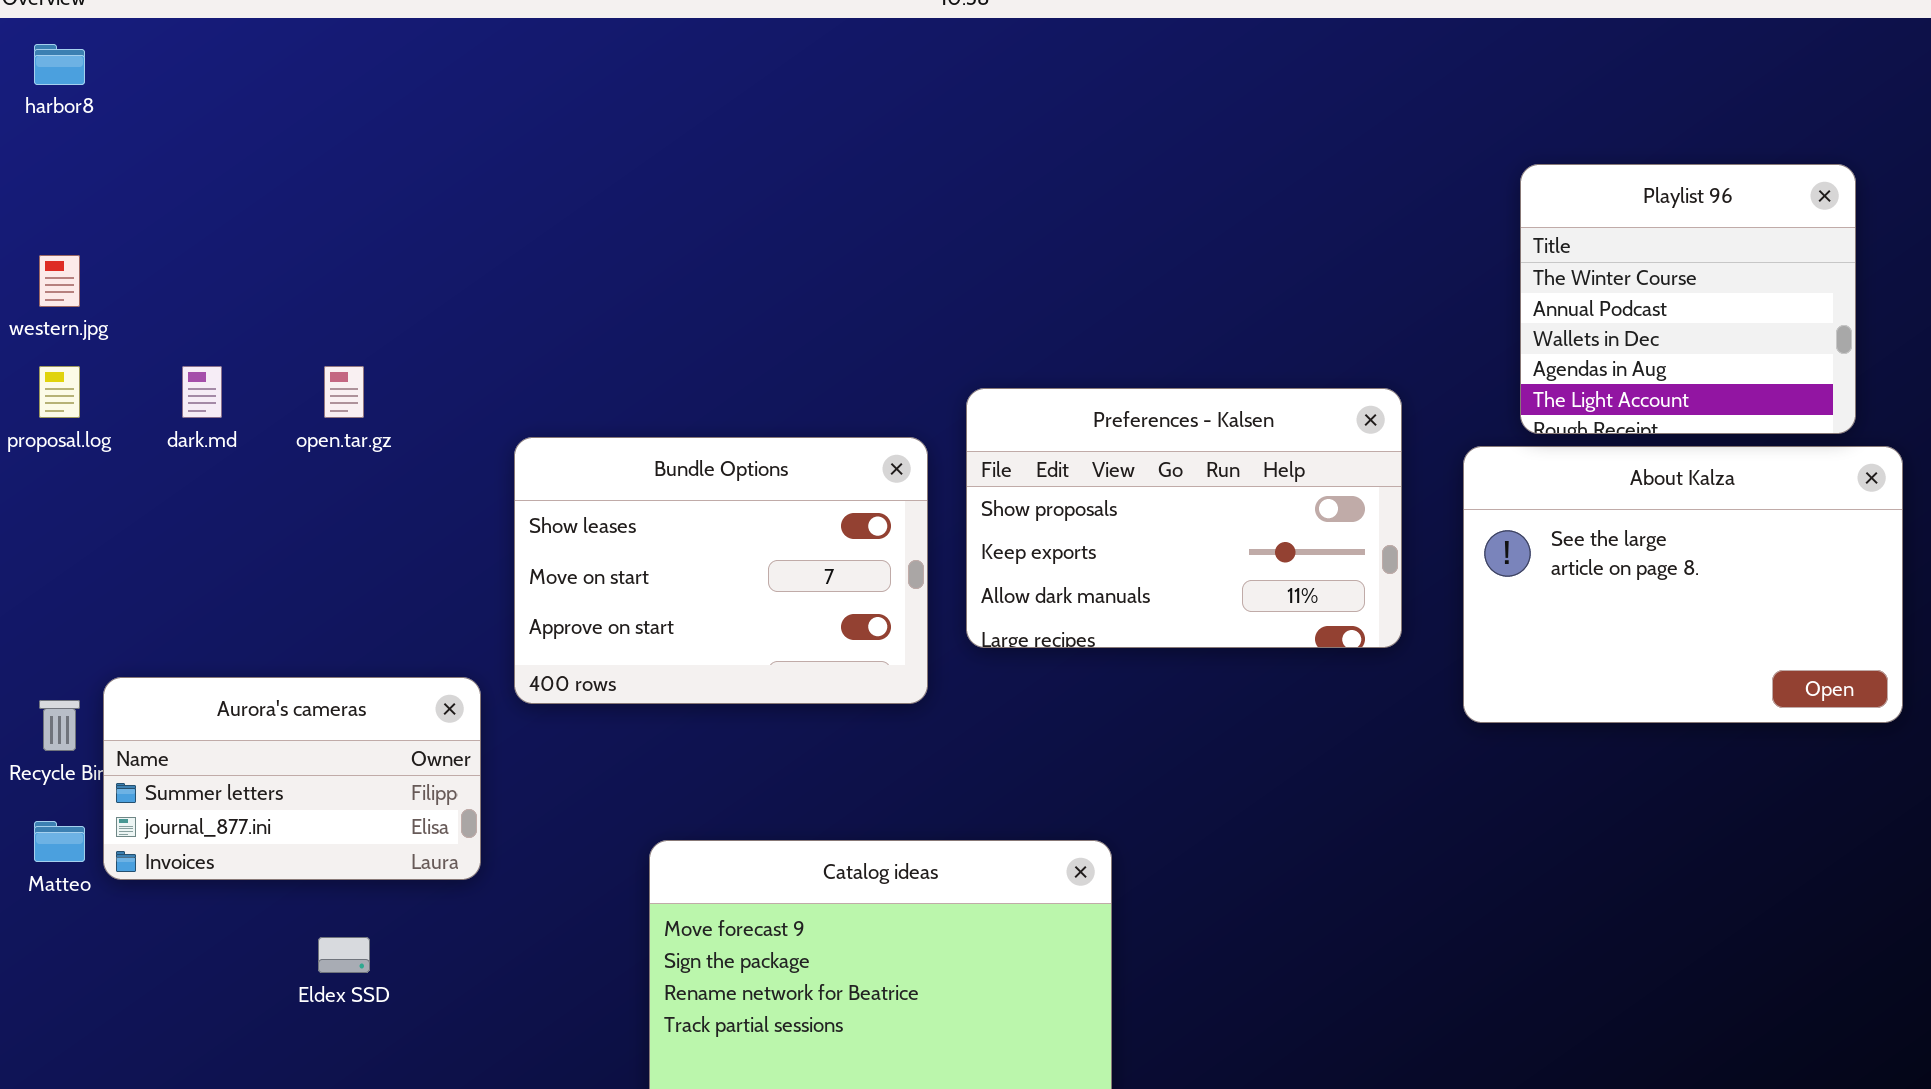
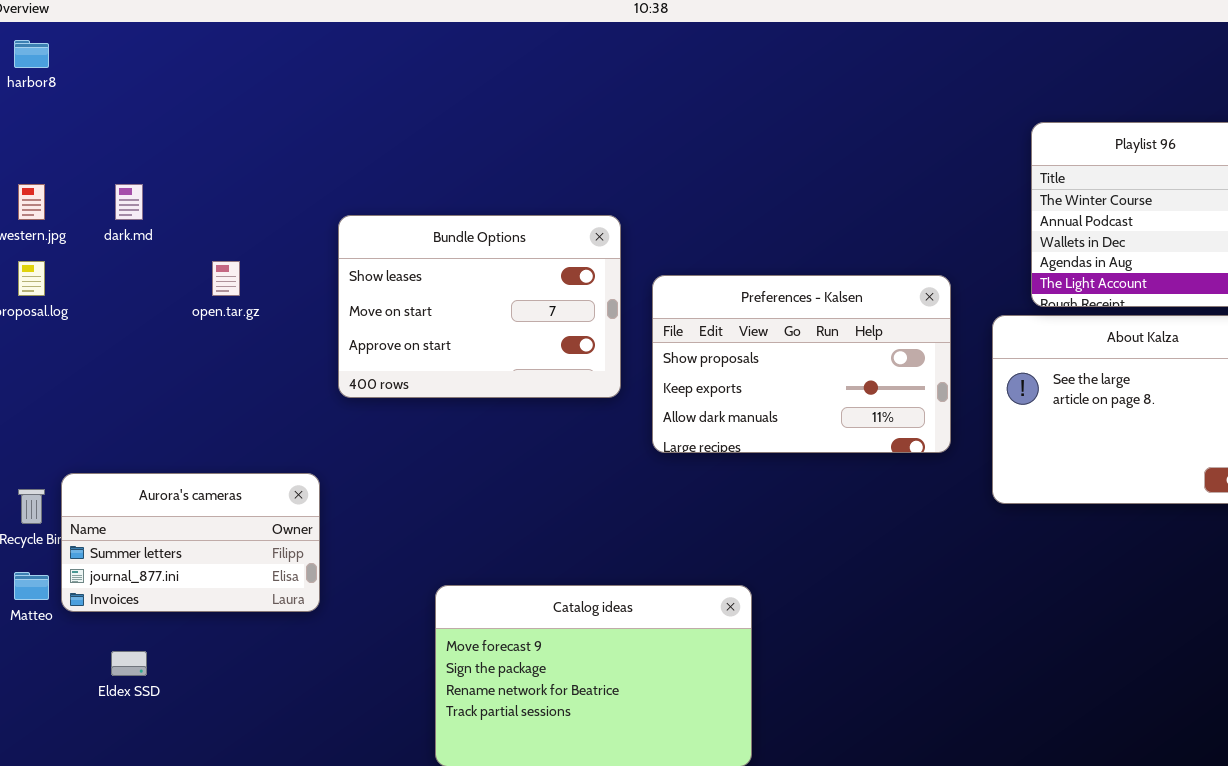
dark.md: [182,366,222,418] -> [115,184,143,220], moved
Bundle Options: [514,437,928,704] -> [338,215,621,398], moved
Eldex SSD: [318,937,370,973] -> [111,651,147,676], moved

